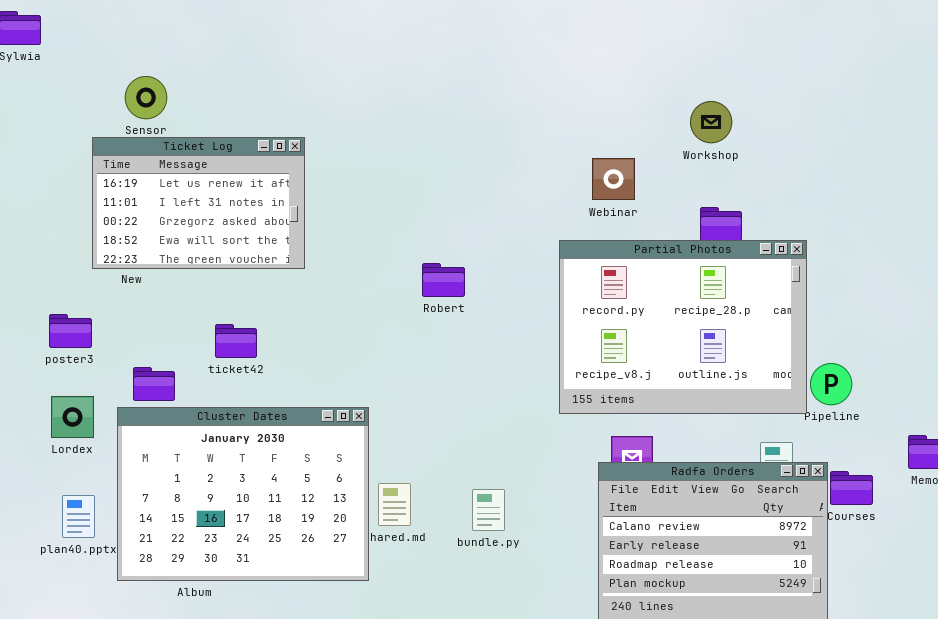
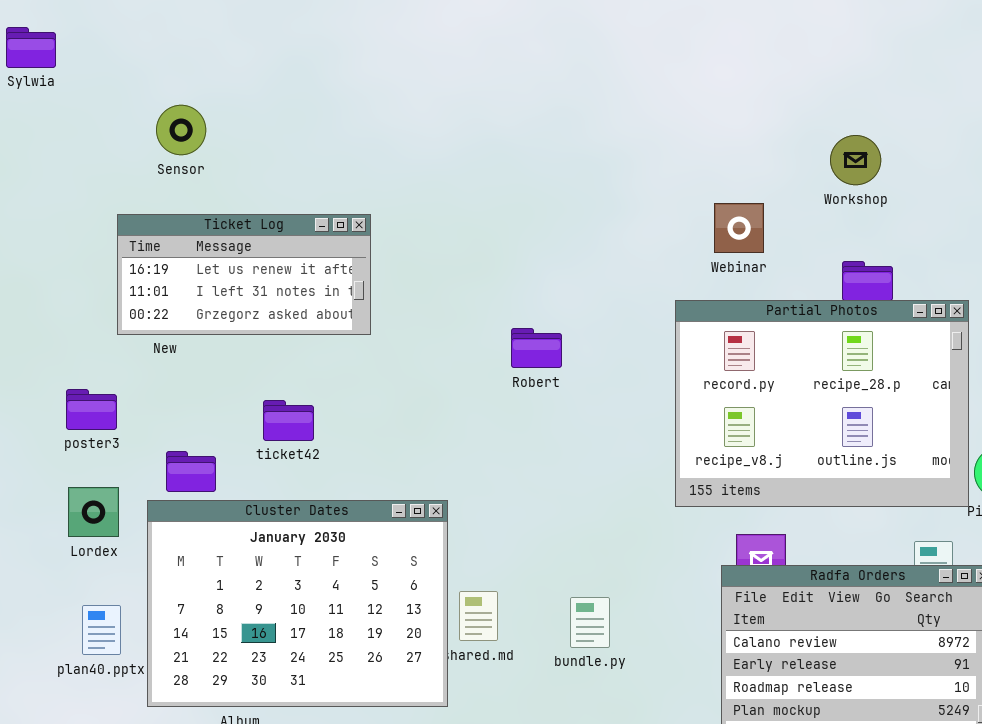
Ticket Log: [92,137,305,269] -> [117,214,371,335], resized

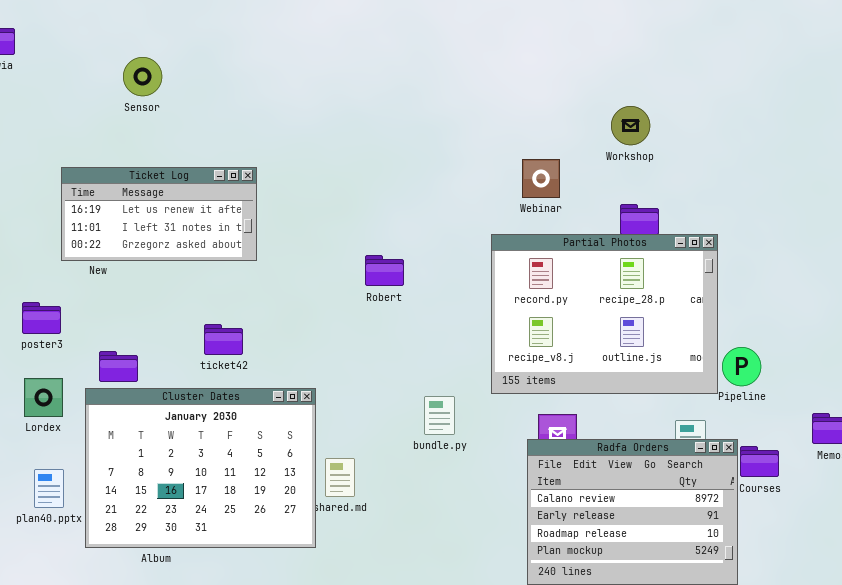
Sensor: [156,105,206,155] -> [123,57,162,96], moved
ticket42: [263,400,314,441] -> [204,324,243,355], moved
bundle.py: [570,597,610,648] -> [424,396,455,435], moved

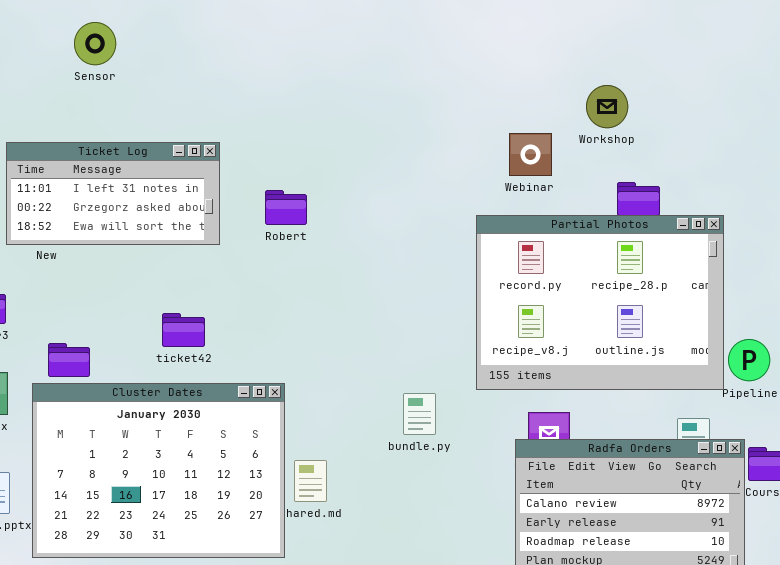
Workshop: [611,106,650,145] -> [586,85,628,128], moved
Ticket Log: [61,167,257,261] -> [6,142,220,245], scrolled down 1 row
Robert: [365,255,404,286] -> [265,190,307,225], moved

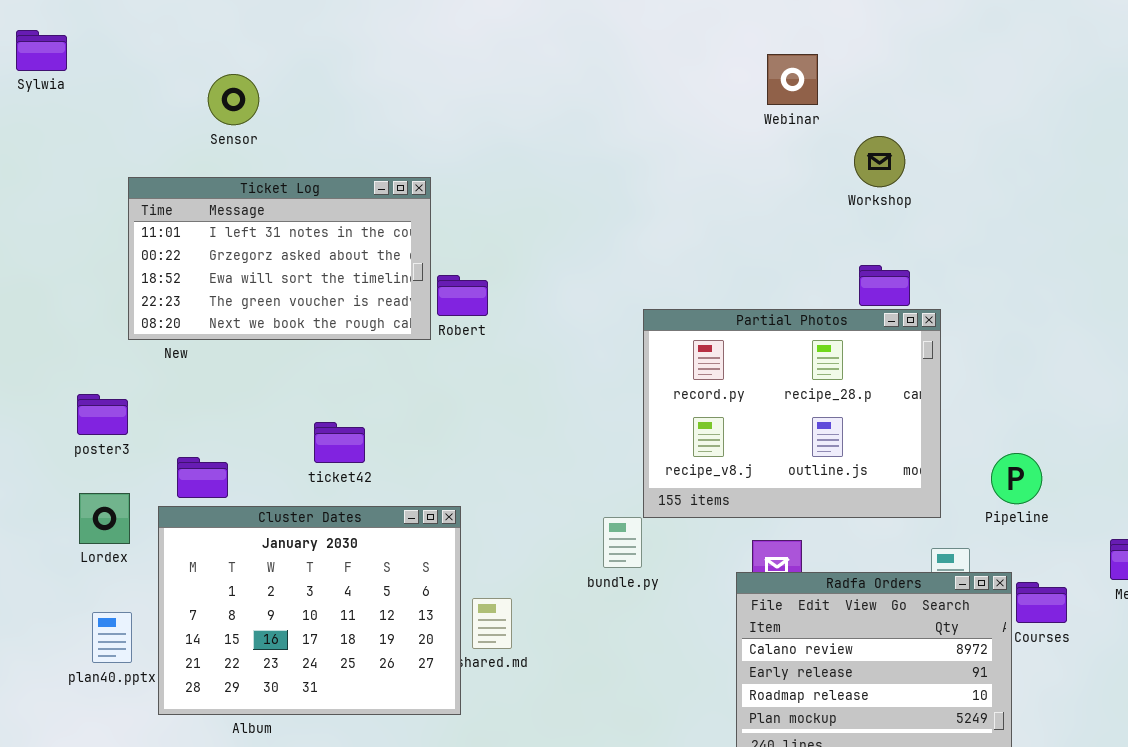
Workshop: [586,85,628,128] -> [854,136,905,187], moved
Webinar: [509,133,552,176] -> [767,54,818,105], moved
Ticket Log: [6,142,220,245] -> [128,177,431,340], resized
Partial Photos: [476,215,724,390] -> [643,309,941,518], moved

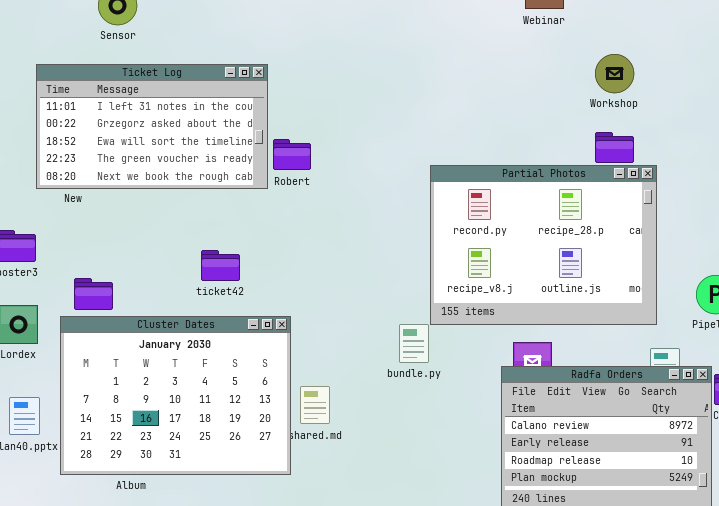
Workshop: [854,136,905,187] -> [595,54,634,93], moved
ticket42: [314,422,365,463] -> [201,250,240,281], moved

